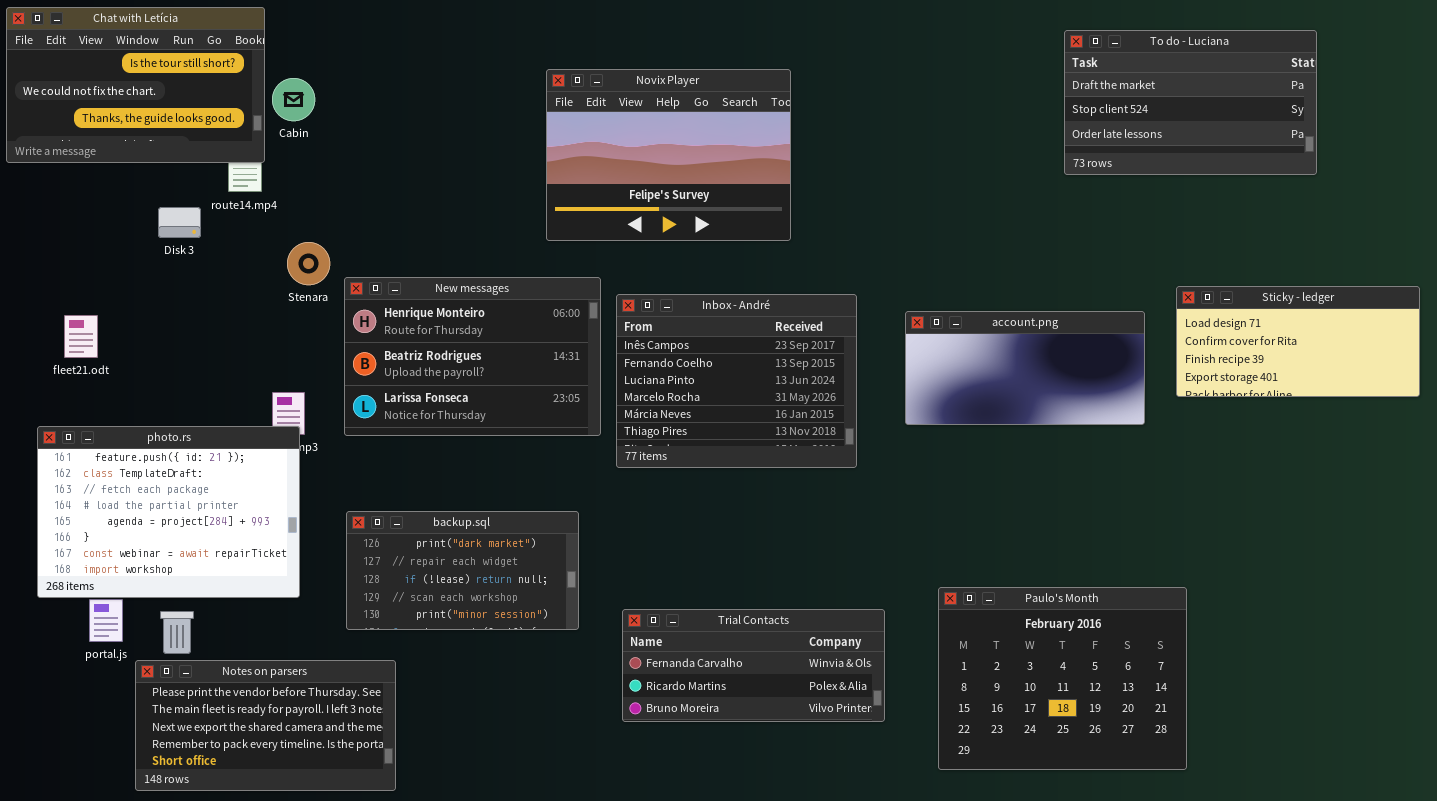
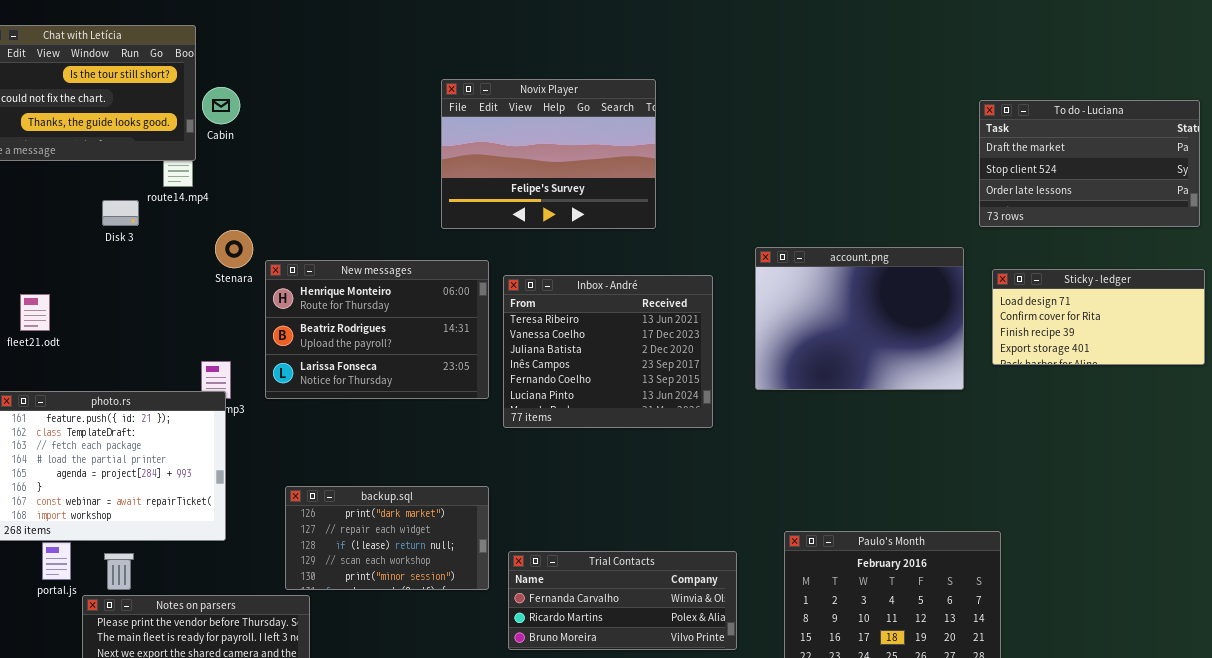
To do - Luciana: [1064,30,1317,175] -> [979,100,1200,227], moved
Inbox - André: [616,294,857,468] -> [503,275,713,428], scrolled up 3 rows
account.png: [905,311,1145,425] -> [755,247,964,390], resized
backup.sql: [346,511,579,630] -> [285,486,489,590], moved

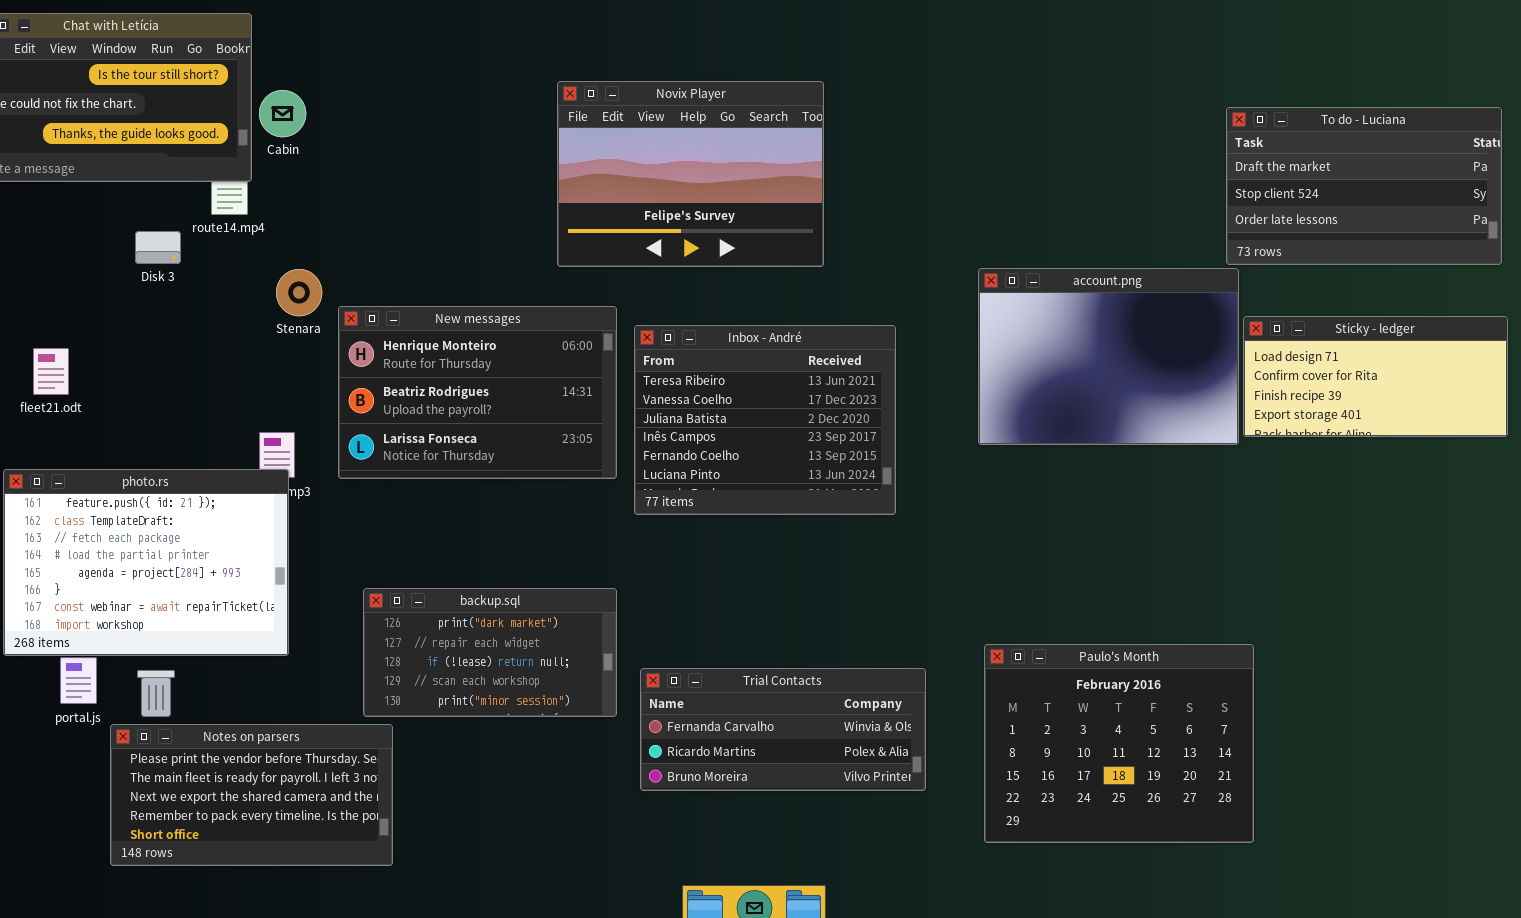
account.png: [755,247,964,390] -> [978,268,1239,445], moved

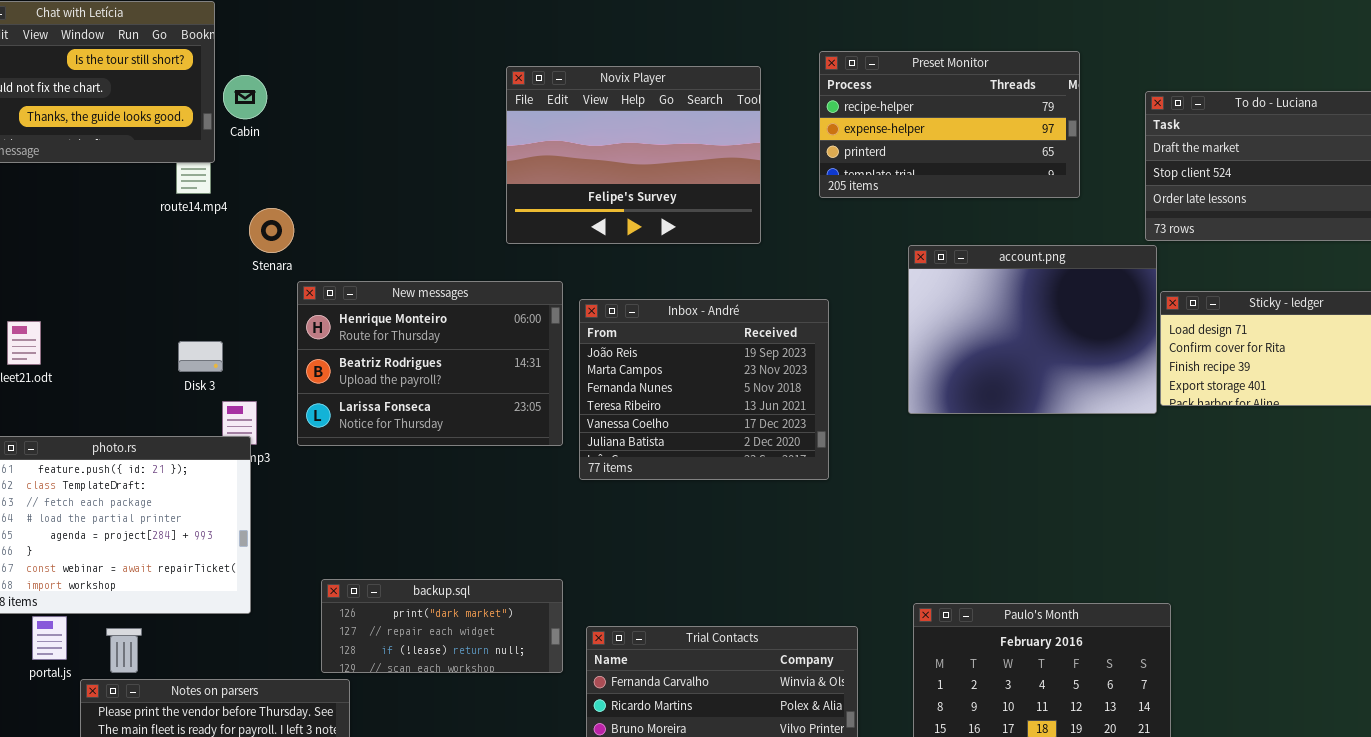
Preset Monitor: none -> [819,51,1080,198], opened
Disk 3: [135,231,181,264] -> [178,341,223,372], moved
Stenara: [276,269,322,316] -> [249,208,294,253], moved
Inbox - André: [634,325,896,515] -> [579,299,829,480], scrolled up 3 rows
backup.sql: [363,588,617,717] -> [321,579,563,673], resized

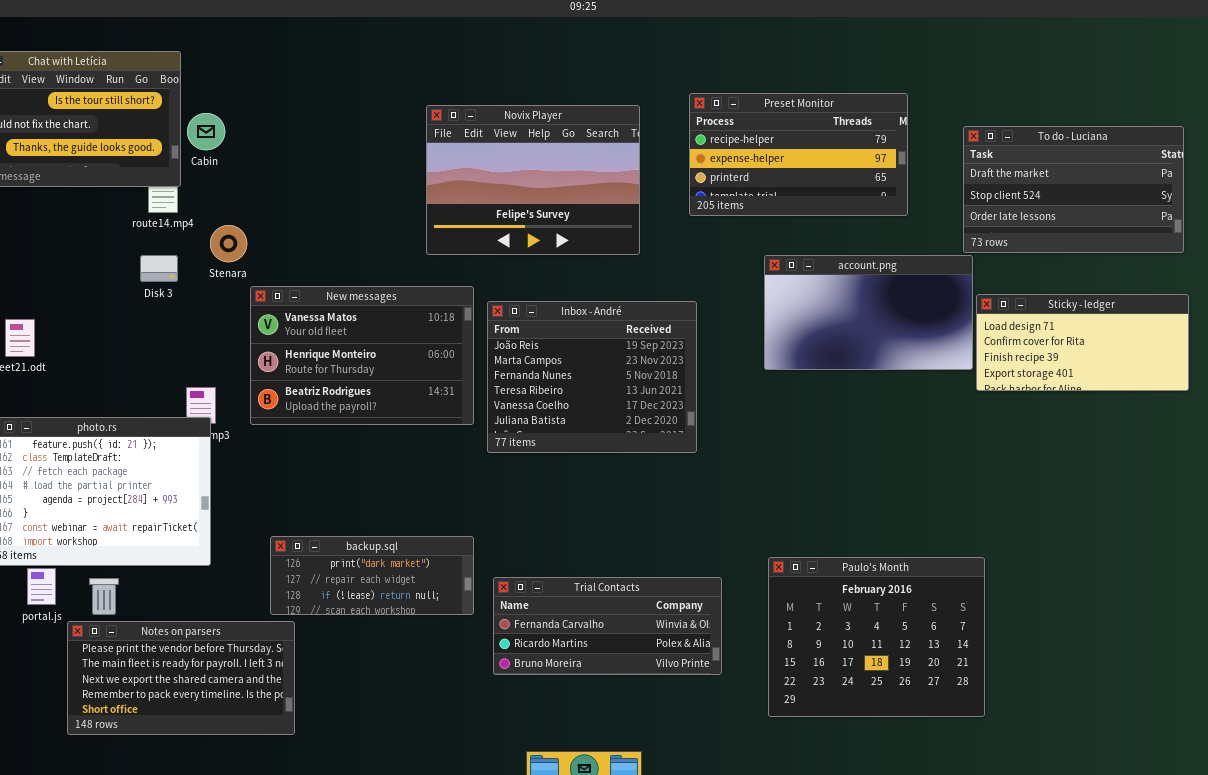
account.png: [908,245,1157,414] -> [764,255,973,370], resized
New messages: [297,281,563,446] -> [250,286,474,425], scrolled up 1 row
Disk 3: [178,341,223,372] -> [140,255,178,282], moved

